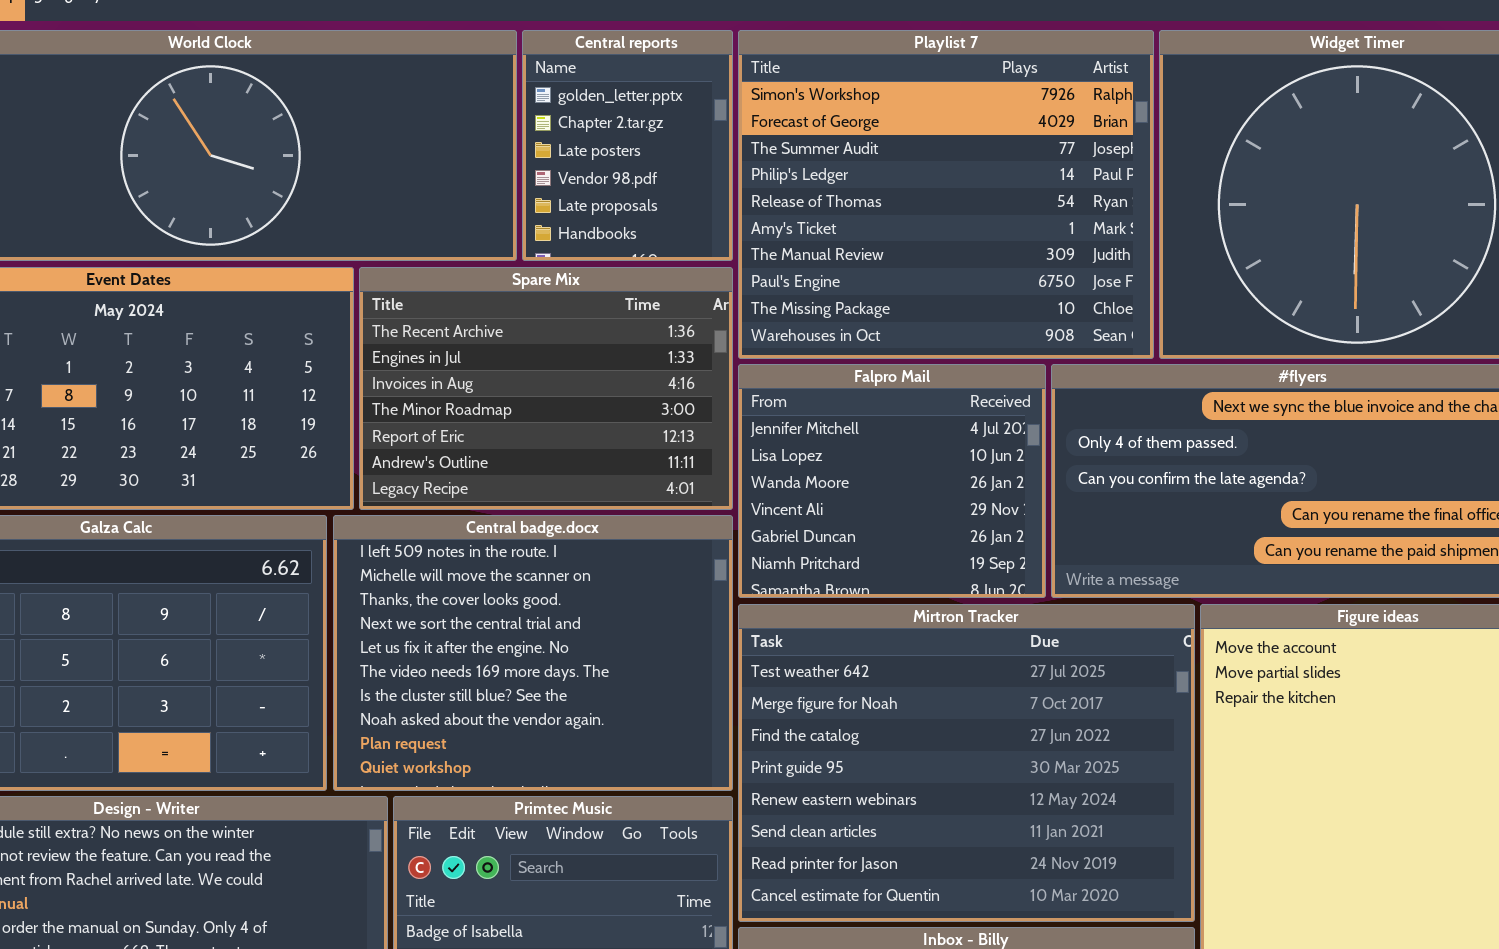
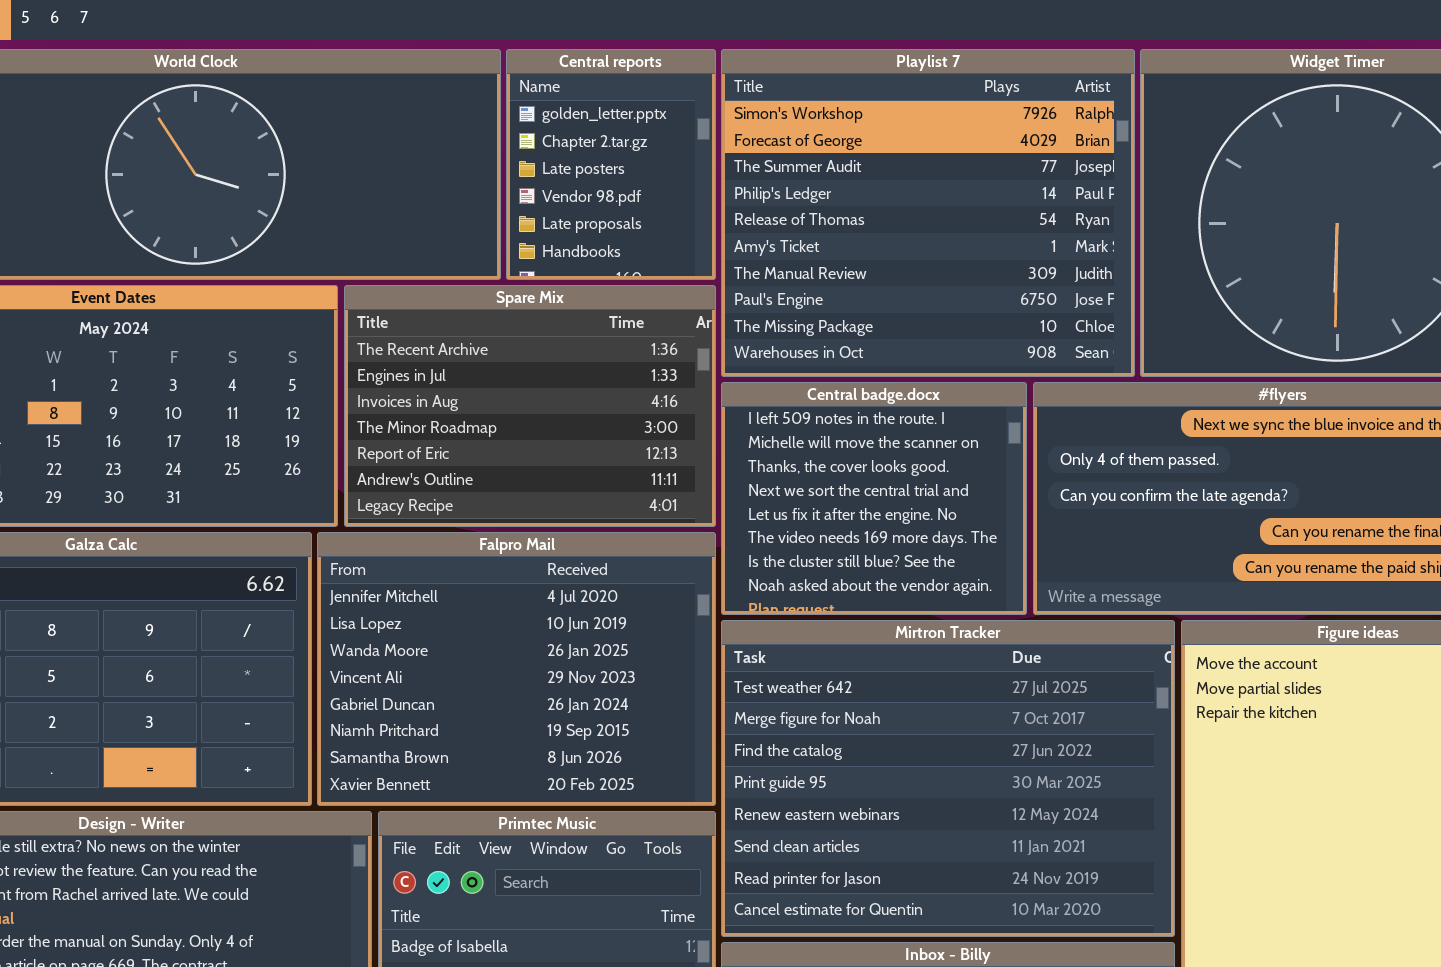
Falpro Mail: [738,364,1046,598] -> [317,532,716,806], moved, resized
Central badge.docx: [333,515,733,791] -> [721,382,1027,615], moved, resized

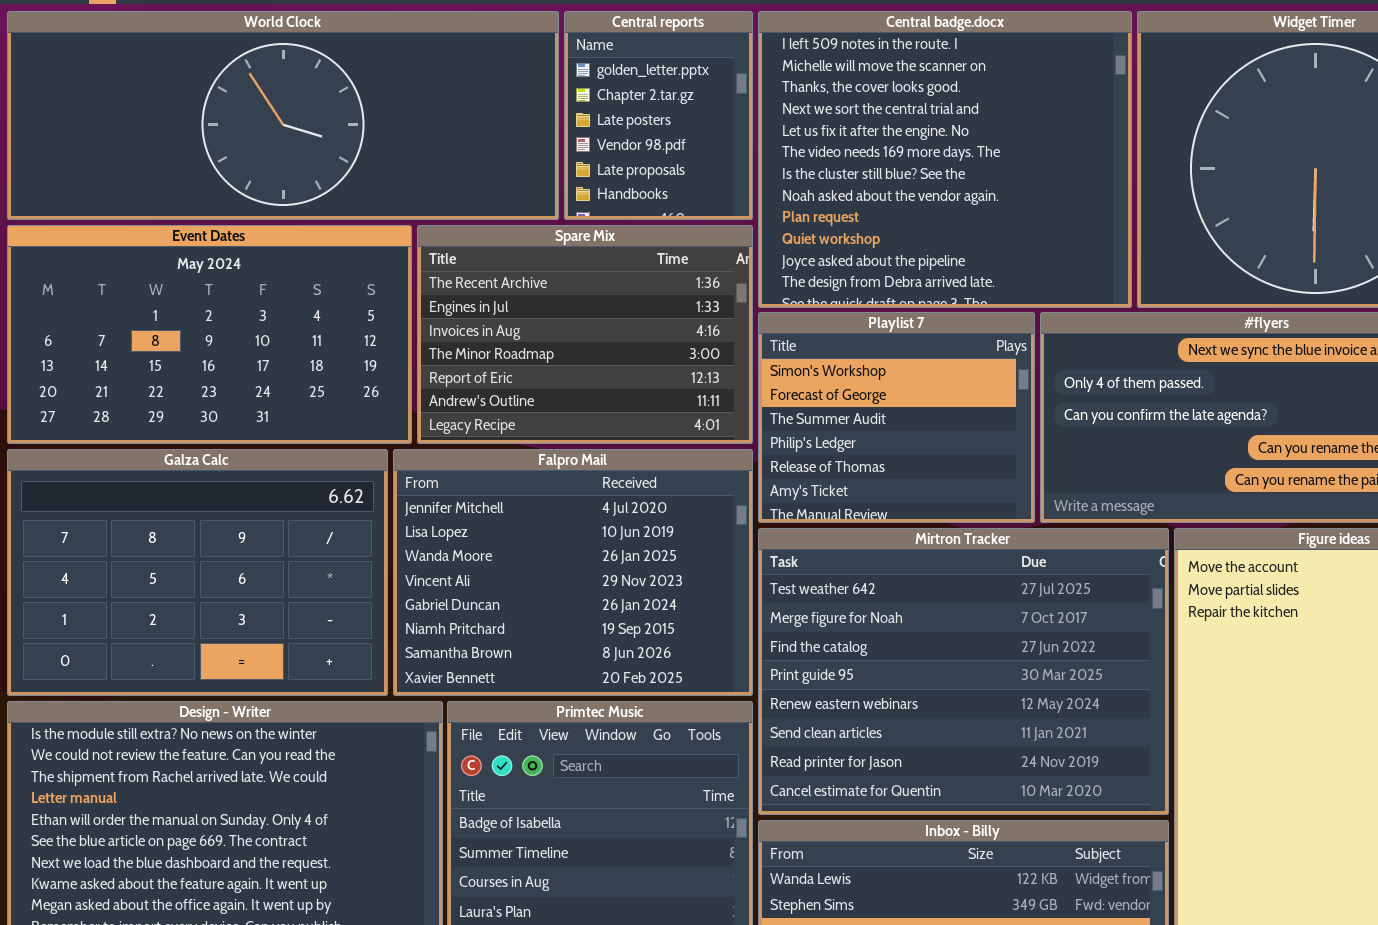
Playlist 7: [721,49,1135,377] -> [758,312,1035,523], moved, resized
Central badge.docx: [721,382,1027,615] -> [758,11,1132,308], moved, resized

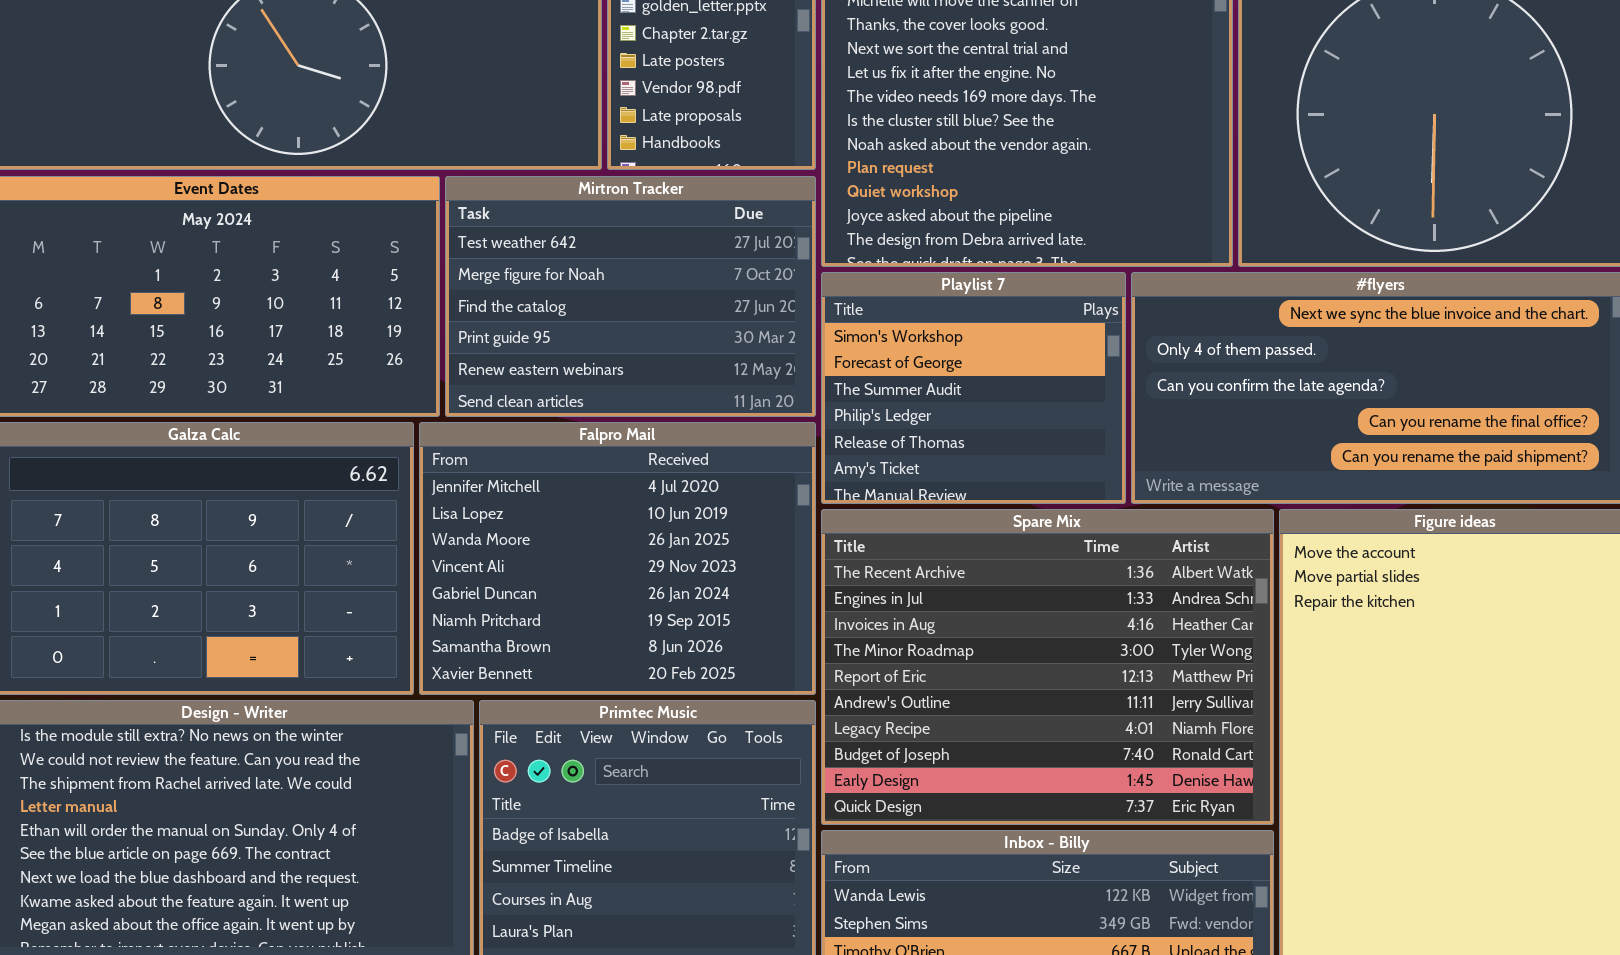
Spare Mix: [417,225,753,444] -> [821,509,1274,825], moved, resized
Mirtron Tracker: [758,528,1169,815] -> [445,176,816,417], moved, resized

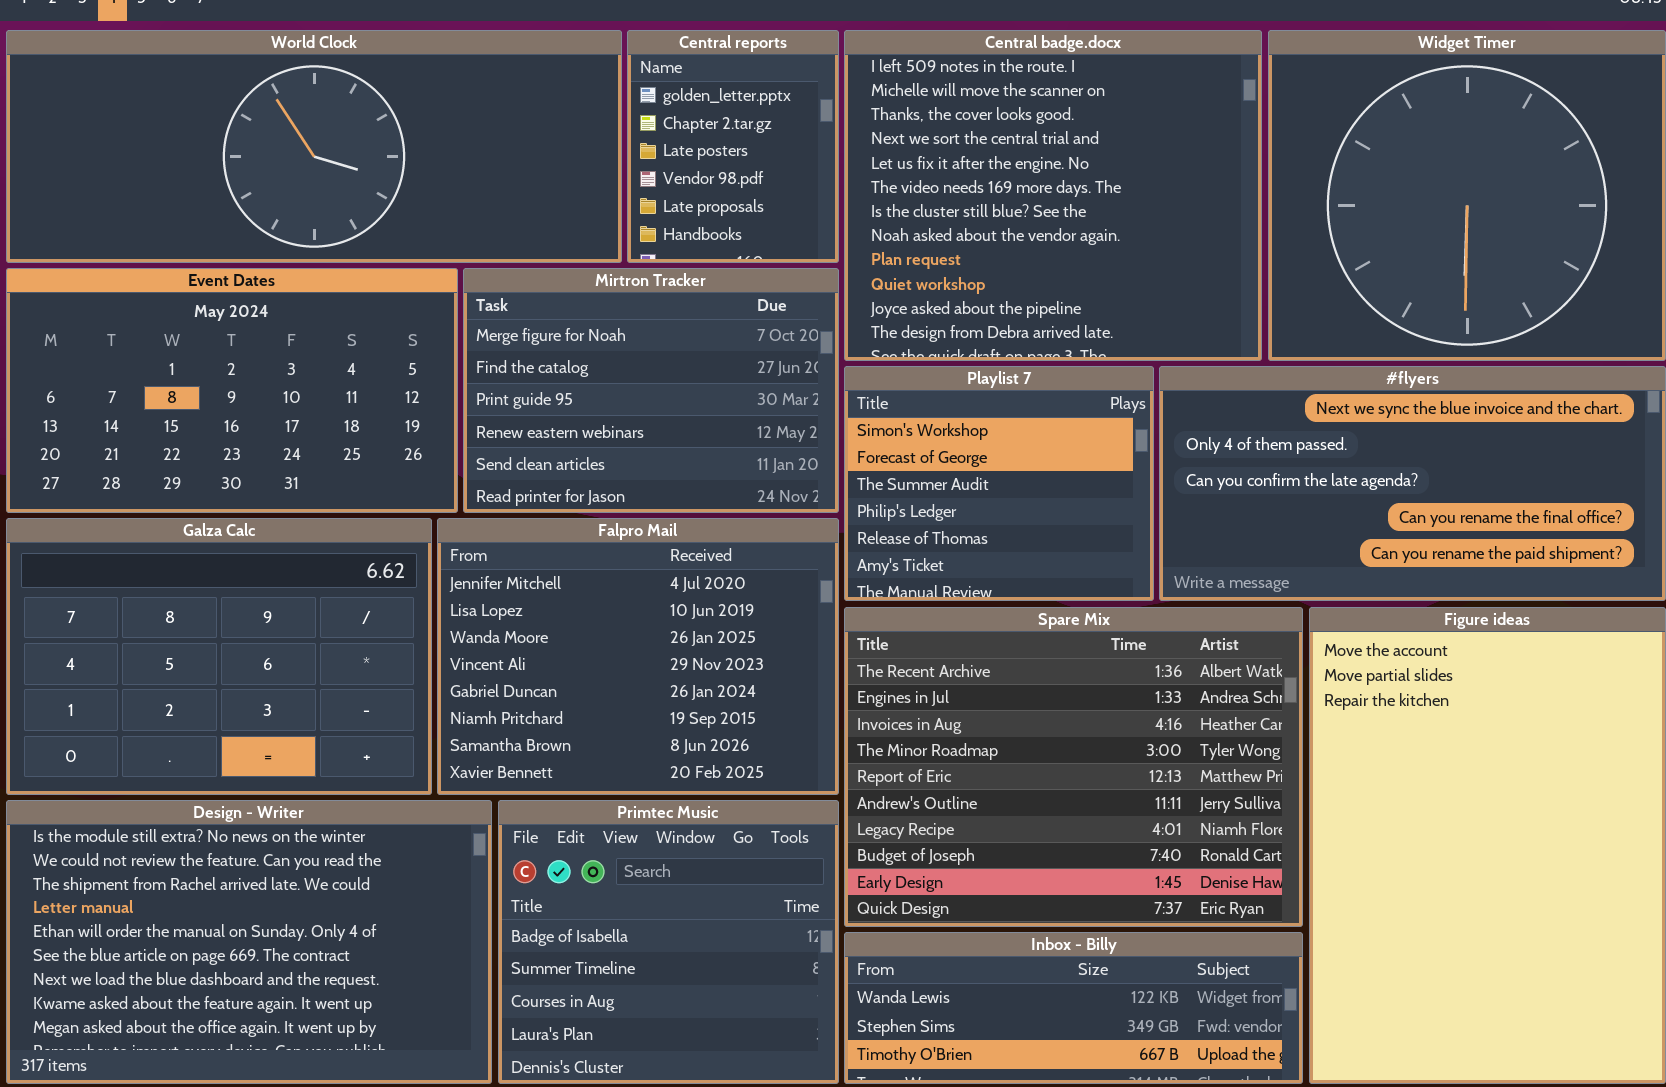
Mirtron Tracker: [445,176,816,417] -> [463,268,839,513], scrolled down 1 row

